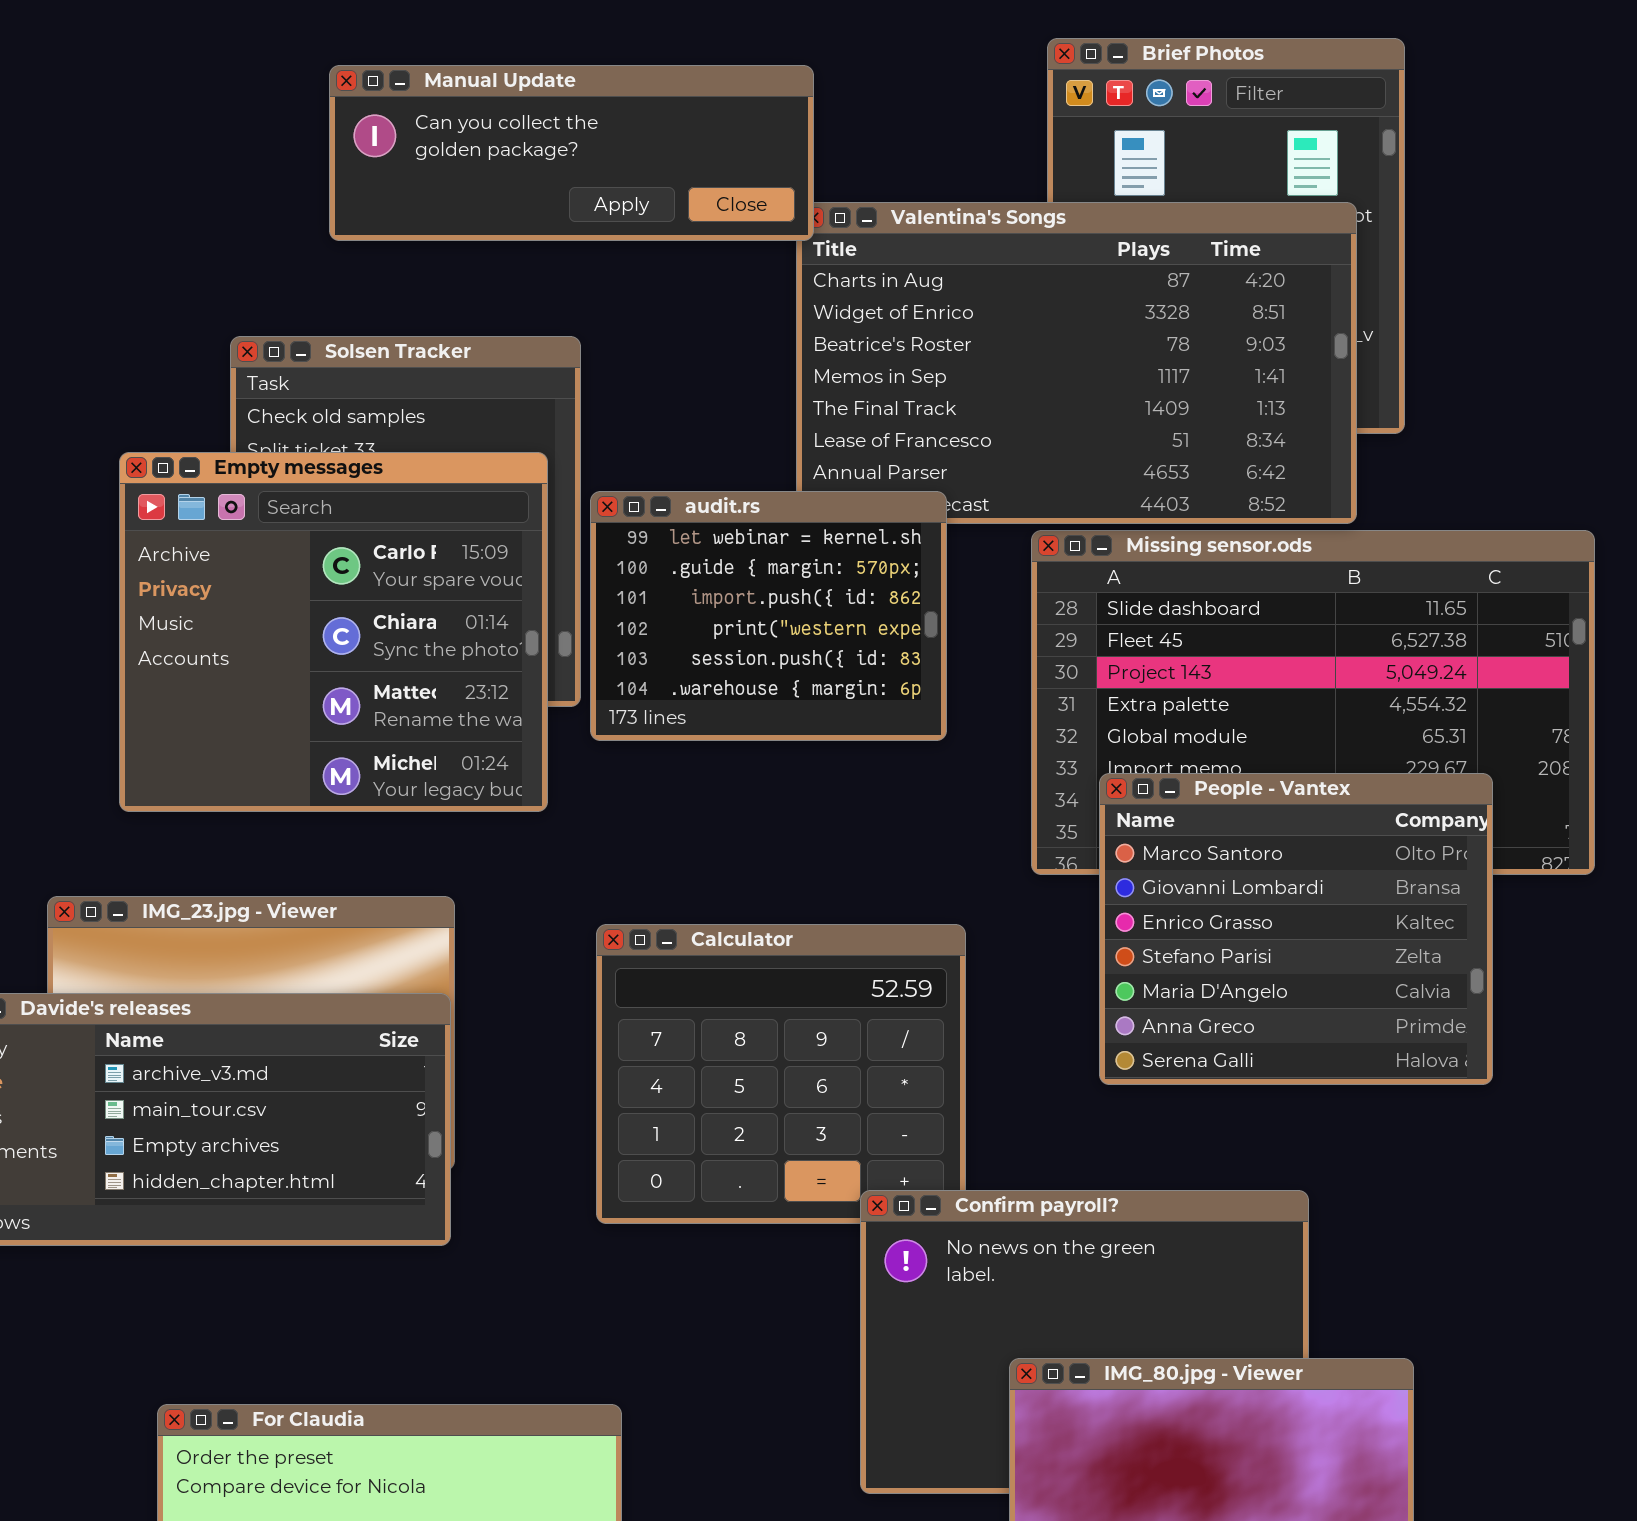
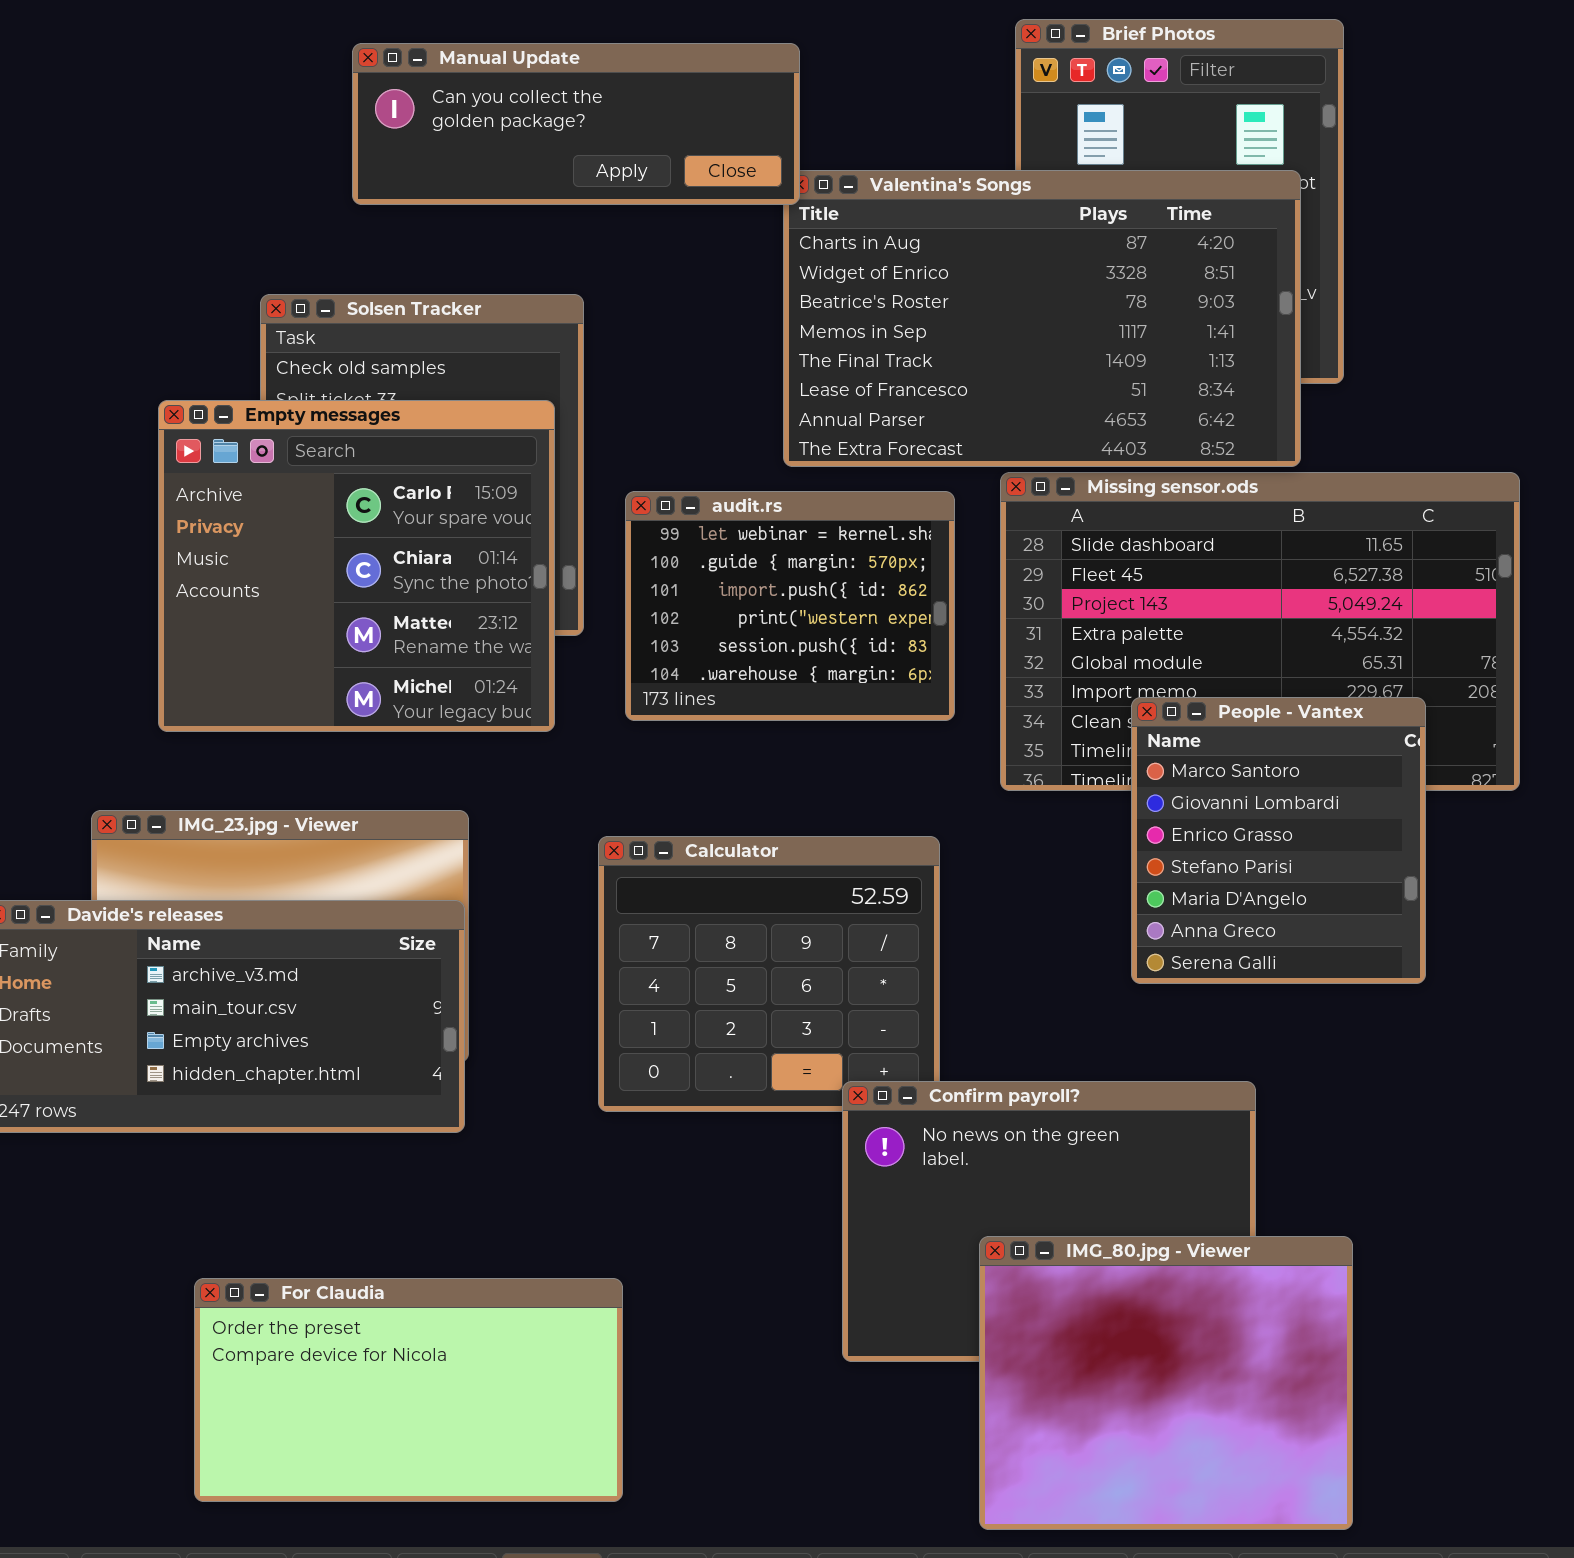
audit.rs: [590,491,947,741] -> [625,491,955,721], moved
People - Vantex: [1099,773,1493,1085] -> [1131,697,1426,984], resized

